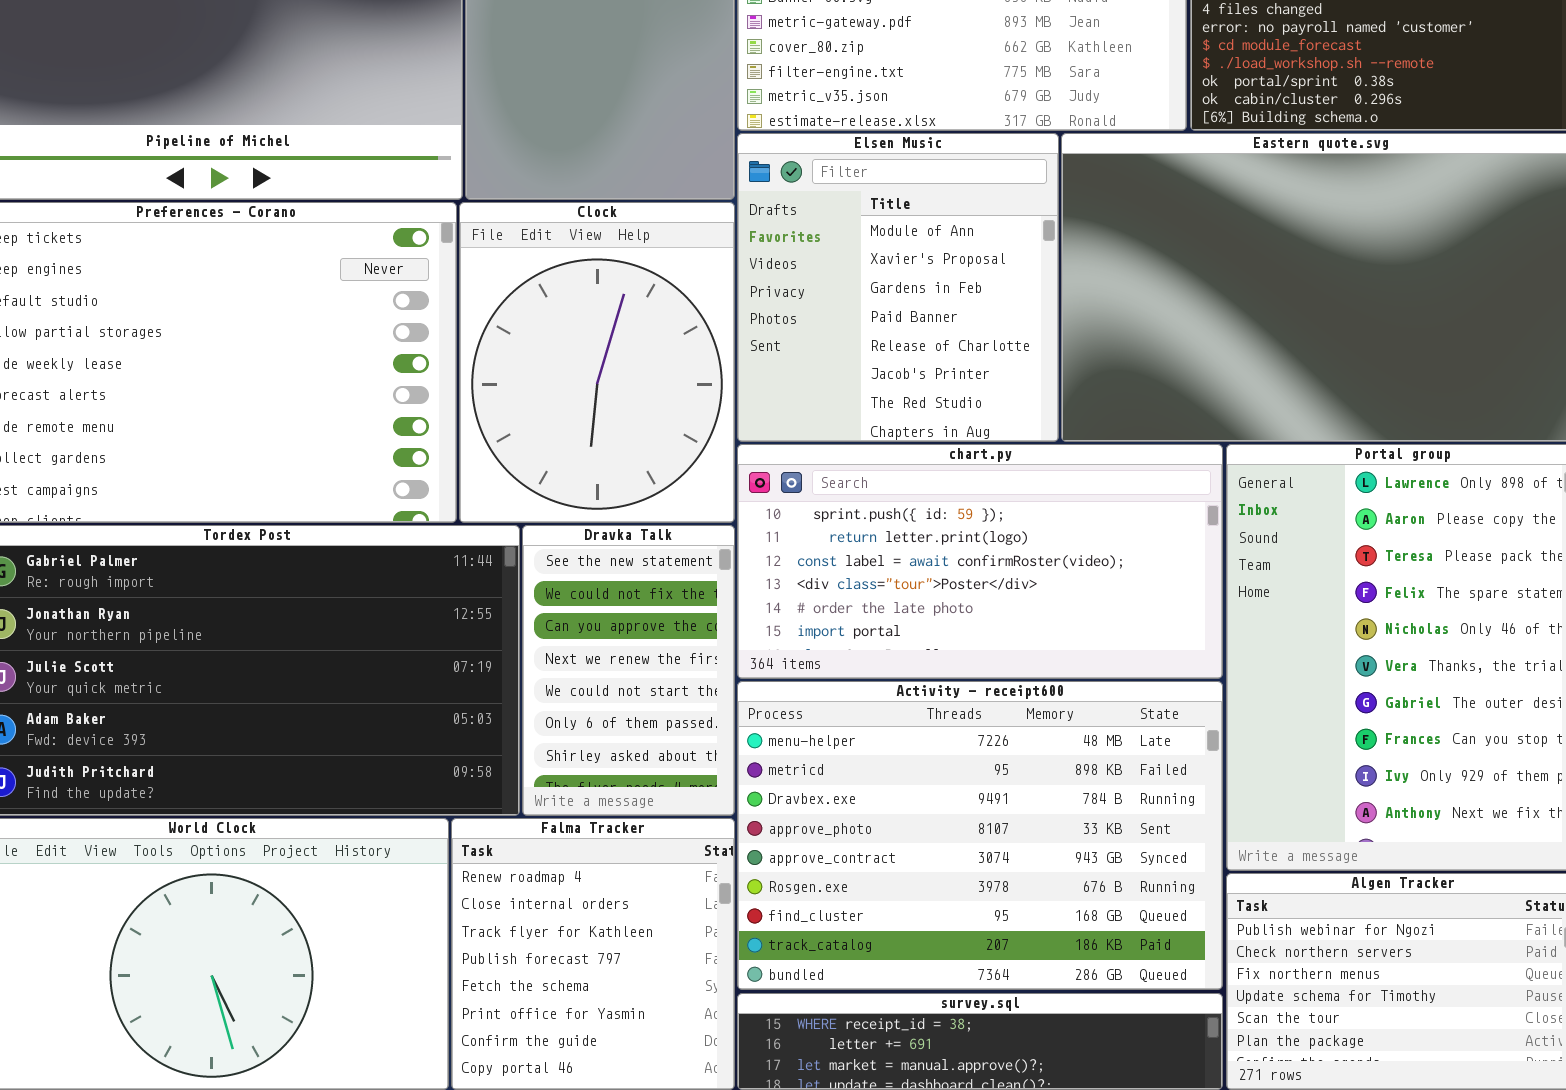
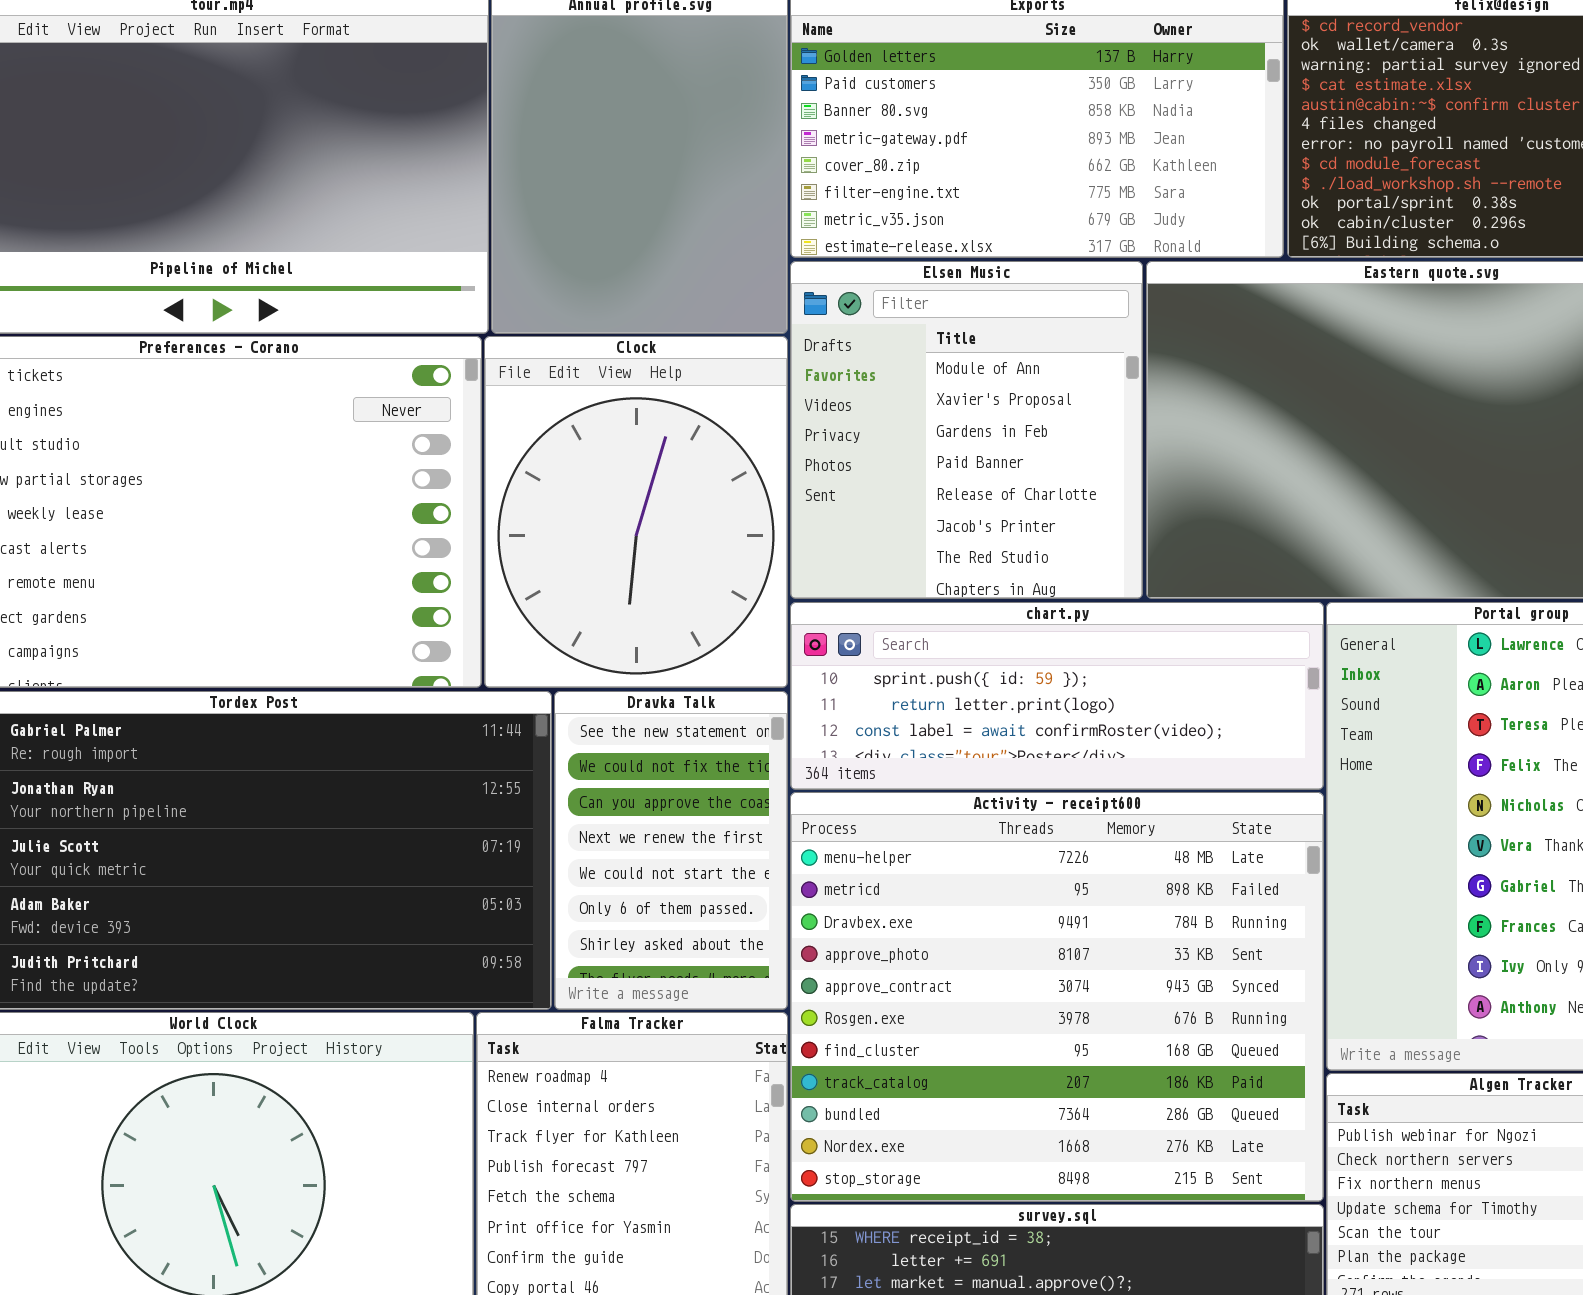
chart.py: [737,444,1223,679] -> [790,602,1324,790], resized
Activity - receipt600: [737,681,1223,990] -> [790,792,1324,1202], resized

